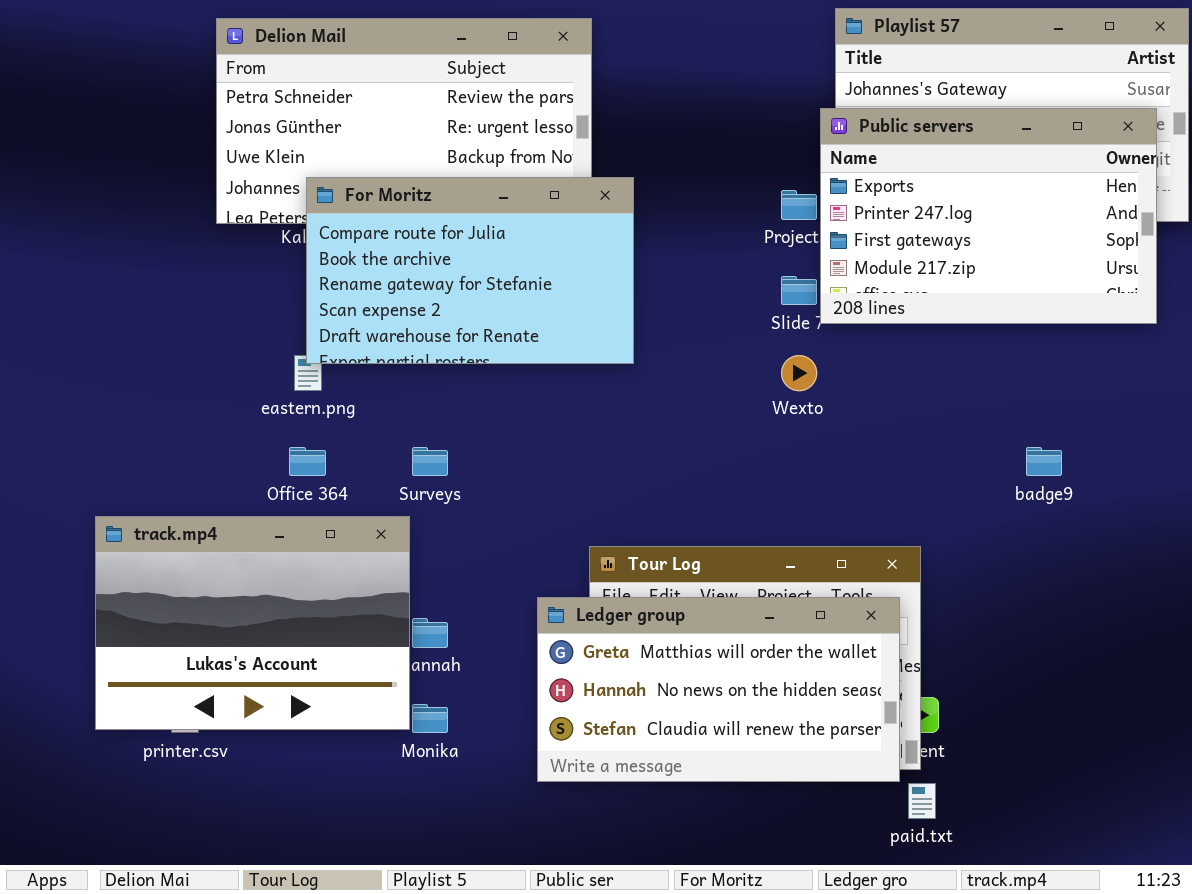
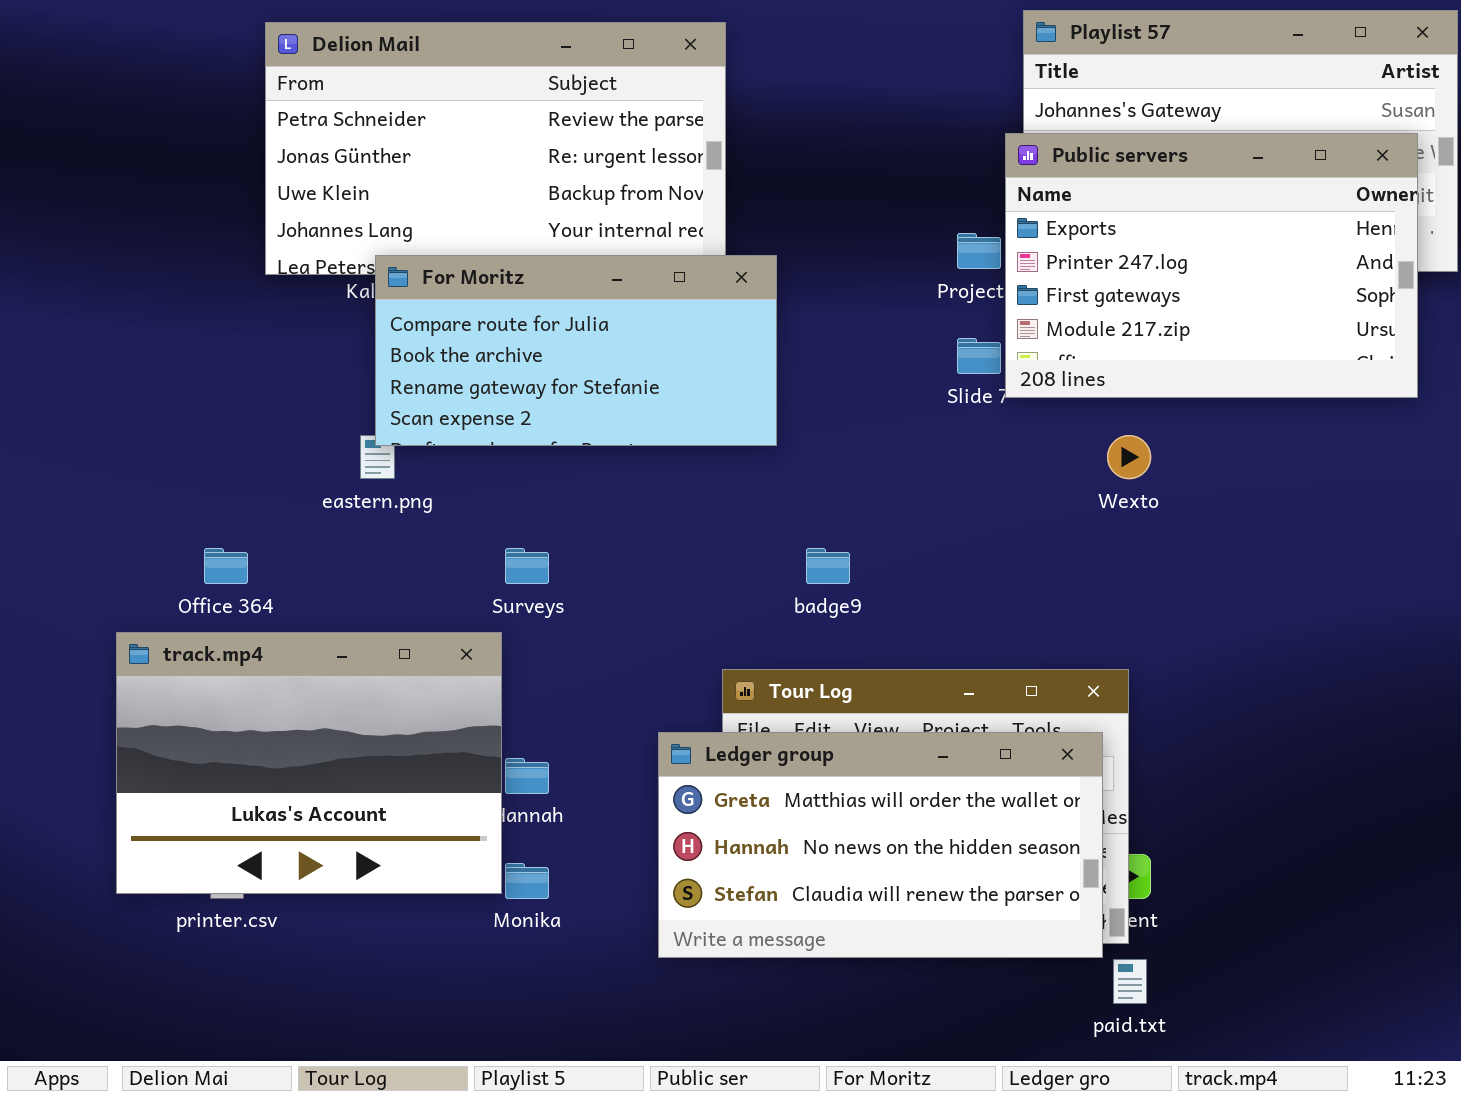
For Moritz: [306,177,634,364] -> [375,255,777,446], resized
Wexto: [781,355,817,391] -> [1107,435,1151,479], moved
Office 364: [289,447,326,476] -> [204,548,248,584], moved
badge9: [1026,447,1062,476] -> [806,548,850,584], moved

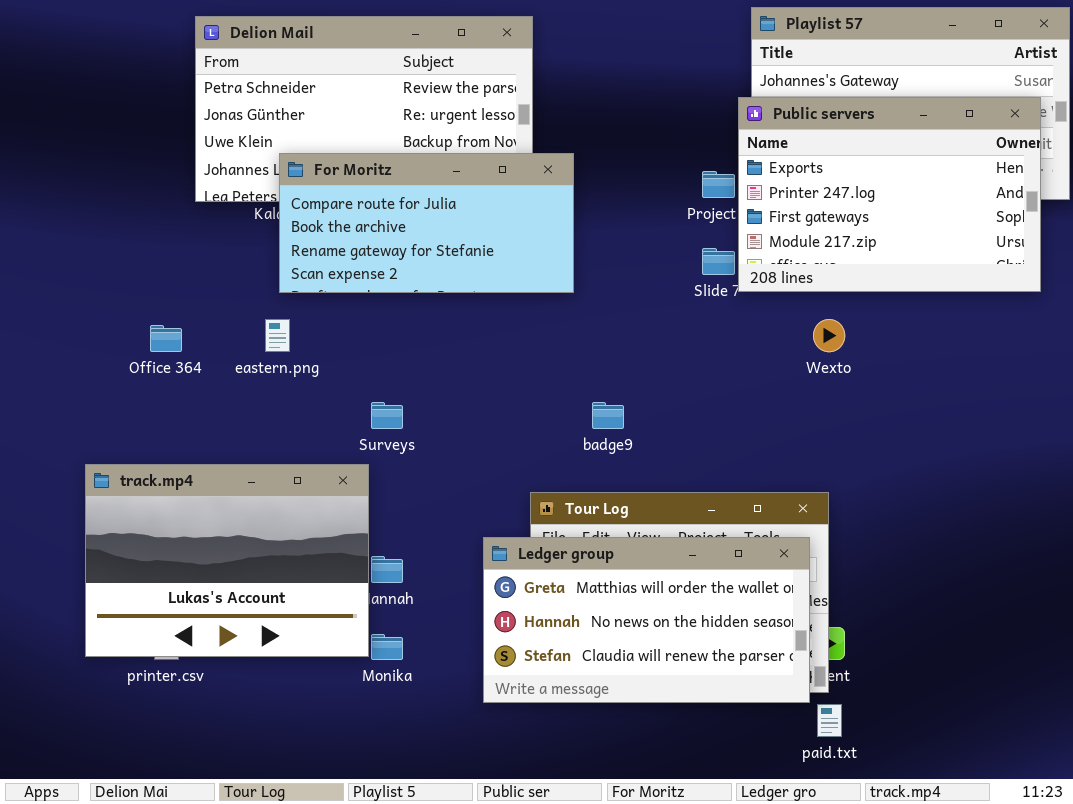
For Moritz: [375,255,777,446] -> [279,153,574,293], moved
Office 364: [204,548,248,584] -> [150,325,182,352], moved

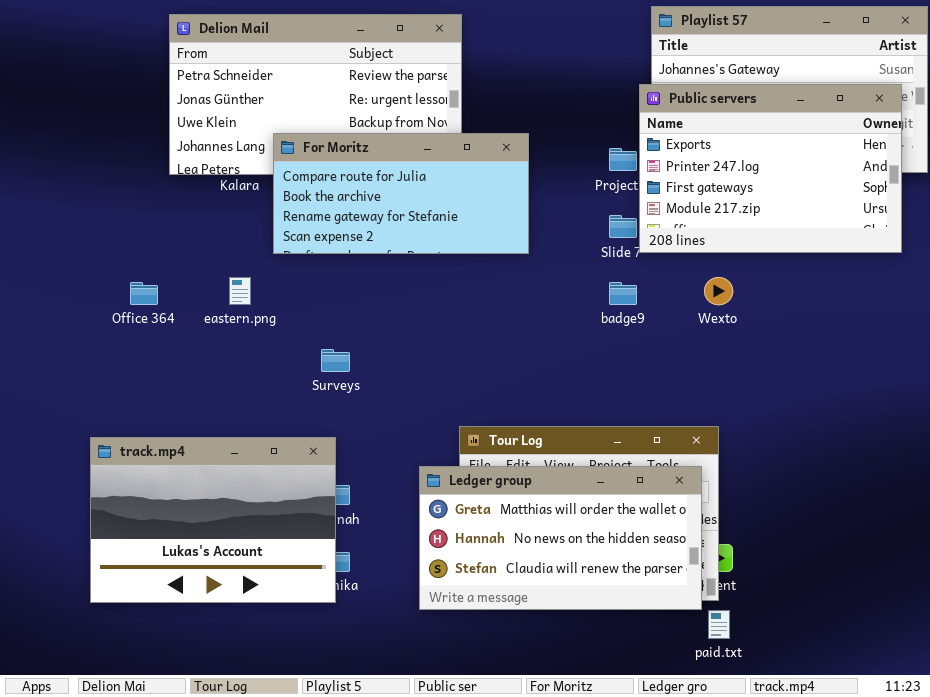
For Moritz: [279,153,574,293] -> [273,133,529,254], moved
badge9: [592,402,624,429] -> [609,282,637,305], moved
track.mp4: [85,464,369,657] -> [90,437,336,603], moved

